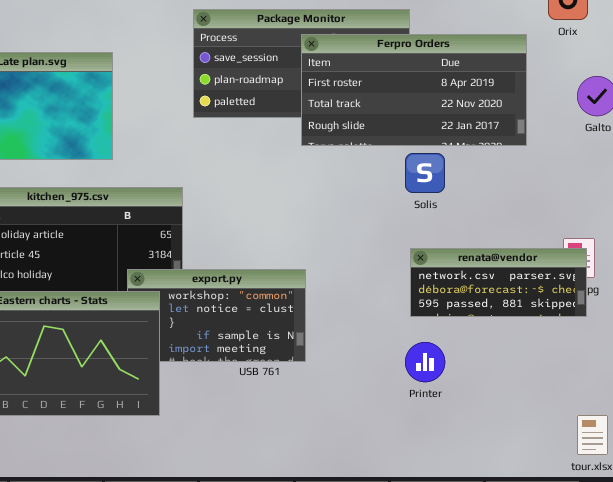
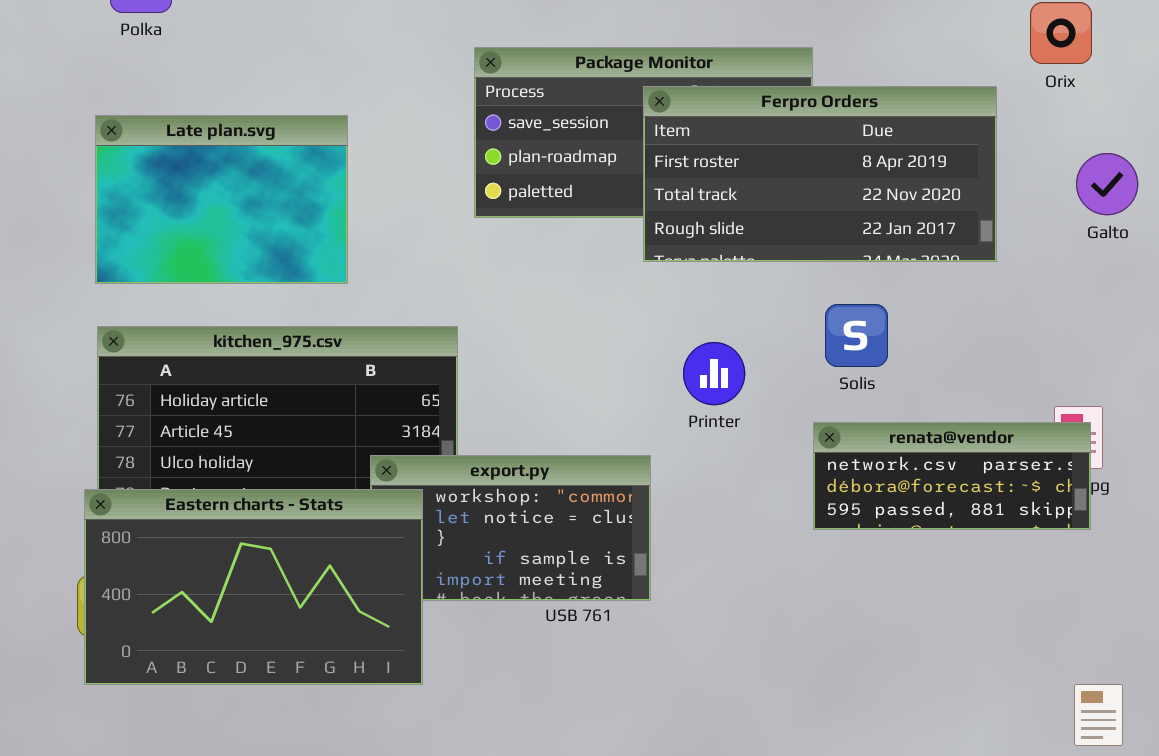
Solis: [405,153,445,193] -> [825,304,888,367], moved
Printer: [405,342,445,382] -> [683,342,745,405], moved

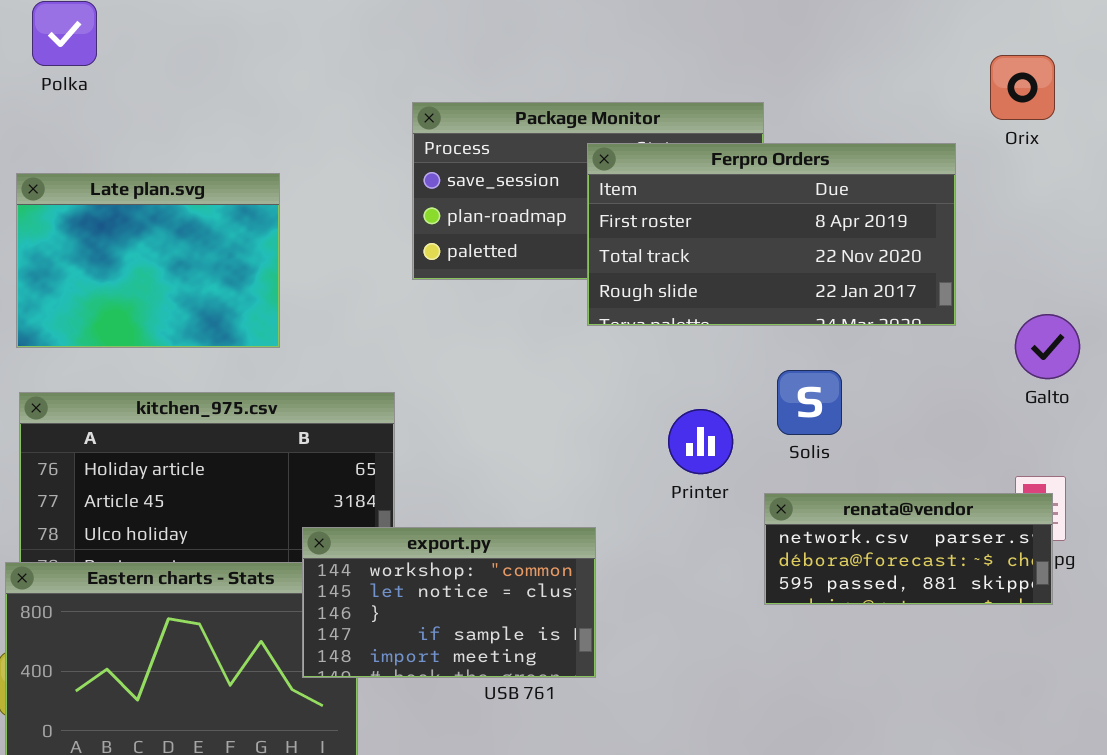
Galto: [1076,153,1138,215] -> [1015,314,1080,379], moved
Printer: [683,342,745,405] -> [668,409,733,474], moved
export.py: [370,455,651,601] -> [302,527,596,678], raised

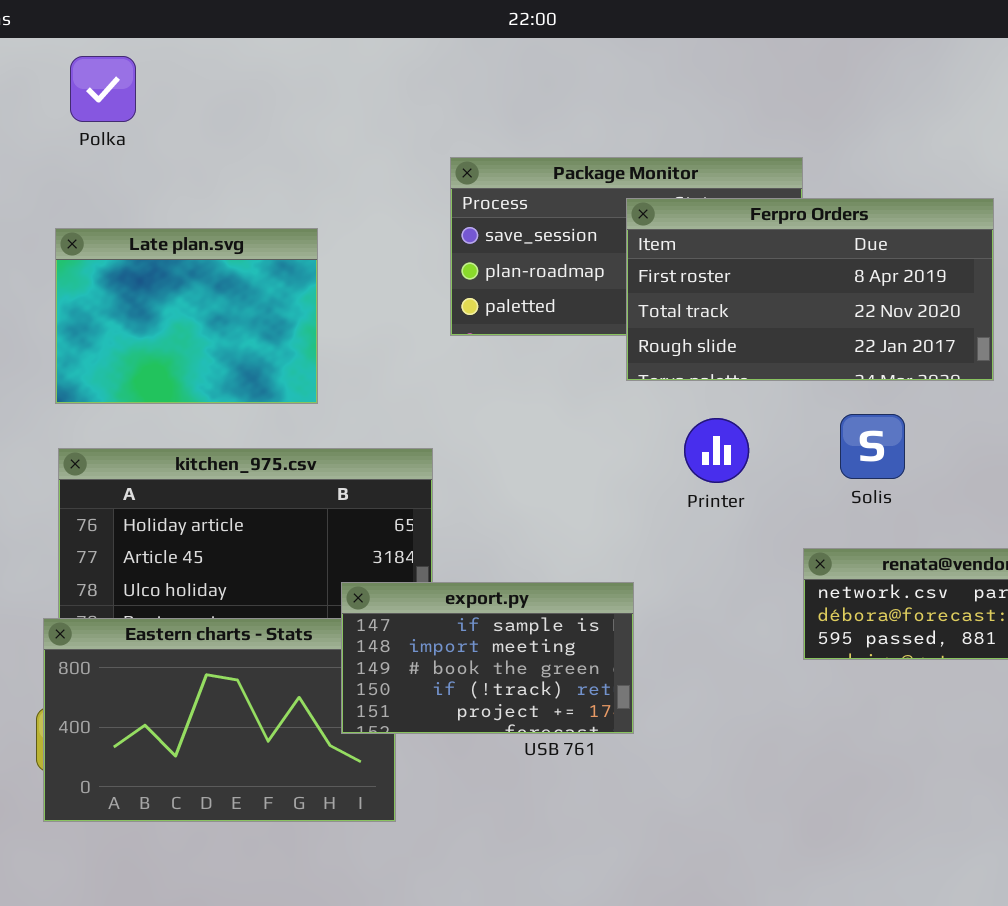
Solis: [777,370,842,435] -> [840,414,905,479], moved
Printer: [668,409,733,474] -> [684,418,749,483], moved
export.py: [302,527,596,678] -> [341,582,634,734], scrolled down 3 rows

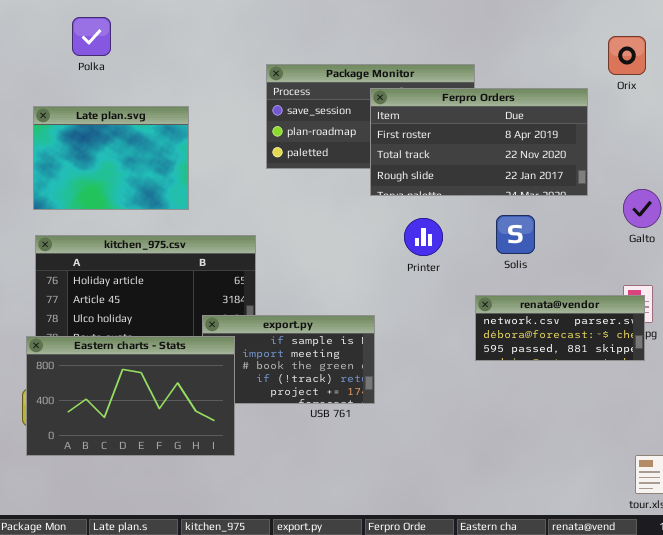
Polka: [70,56,136,122] -> [72,17,111,56], moved
Eastern charts - Stats: [43,618,396,822] -> [26,336,235,456], raised

